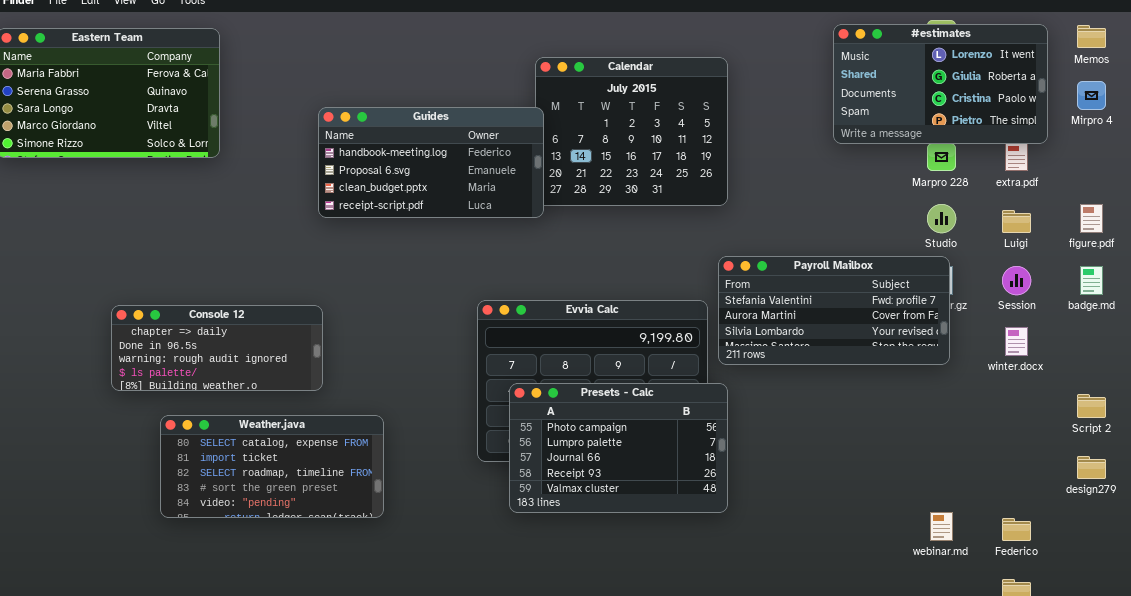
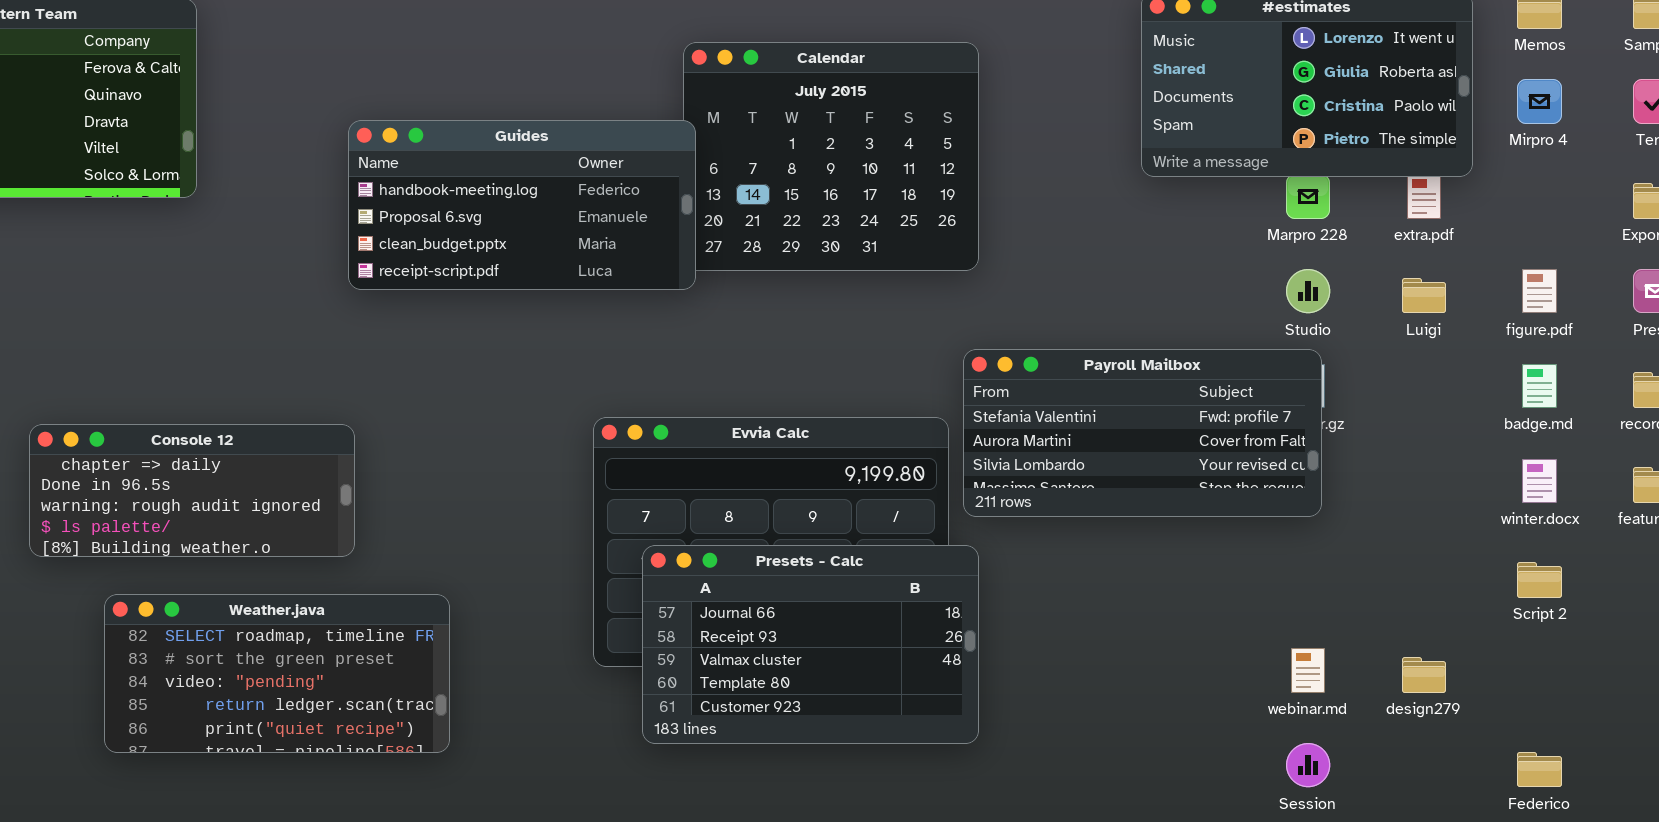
Session: [1002,266,1031,295] -> [1286,743,1330,787], moved
winter.docx: [1005,327,1028,356] -> [1522,459,1557,503], moved
Presets - Calc: [509,383,728,513] -> [642,545,979,744], scrolled down 2 rows
Weather.java: [160,415,384,518] -> [104,594,450,753], scrolled down 2 rows
design279: [1077,456,1106,479] -> [1402,657,1446,693], moved
webinar.md: [930,512,953,541] -> [1291,648,1325,693], moved
Federico: [1002,518,1031,541] -> [1517,752,1562,787], moved

